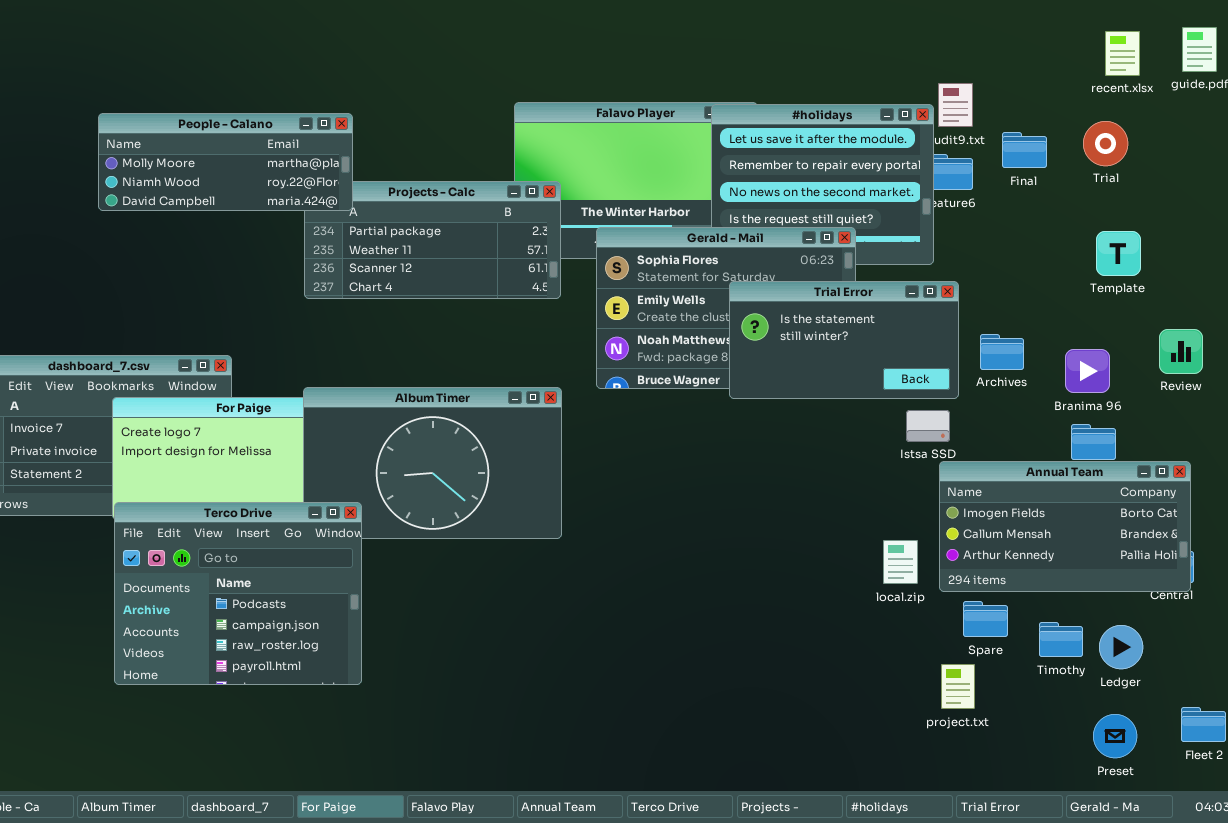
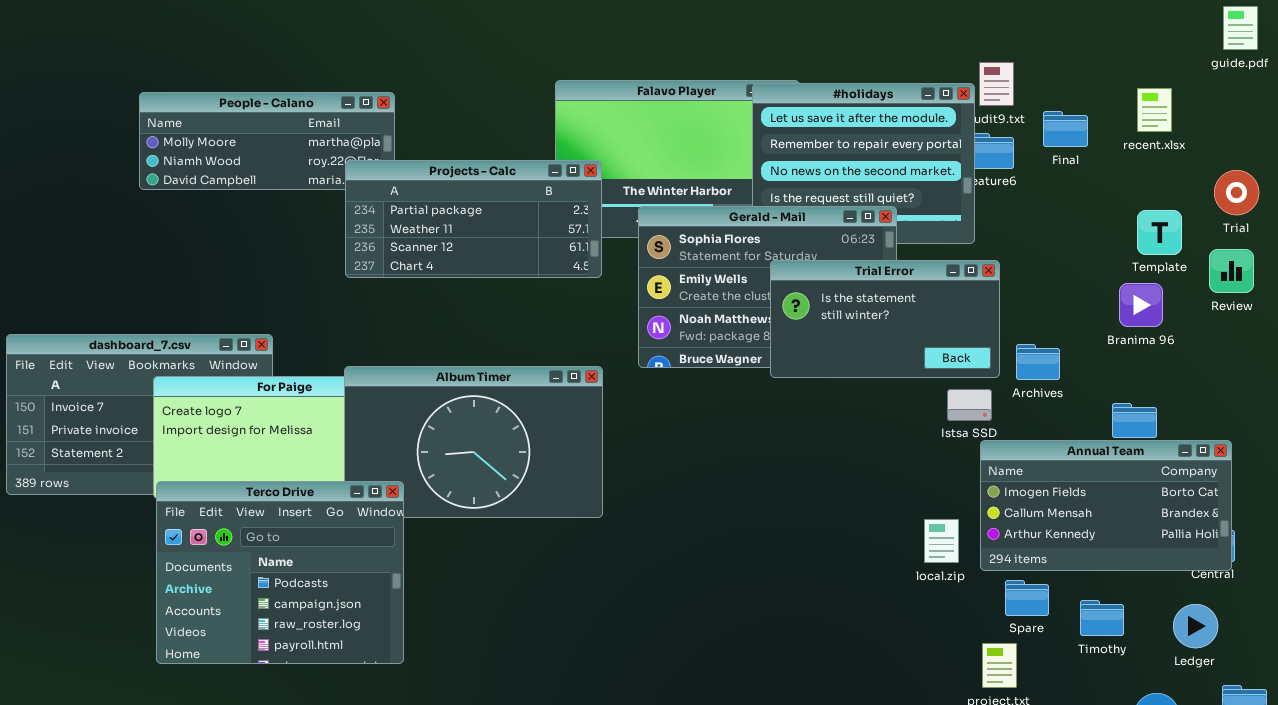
recent.xlsx: [1105,31,1140,76] -> [1137,88,1172,132], moved
Trial: [1083,121,1128,166] -> [1214,170,1259,215], moved
Projects - Calc: [304,181,561,299] -> [345,160,602,278], raised
Review: [1159,329,1203,374] -> [1209,249,1254,293], moved
Archives: [980,334,1024,370] -> [1016,344,1060,380], moved
Branima 96: [1065,349,1110,393] -> [1119,283,1163,327], moved
Ledger: [1099,625,1143,669] -> [1173,604,1218,648], moved

